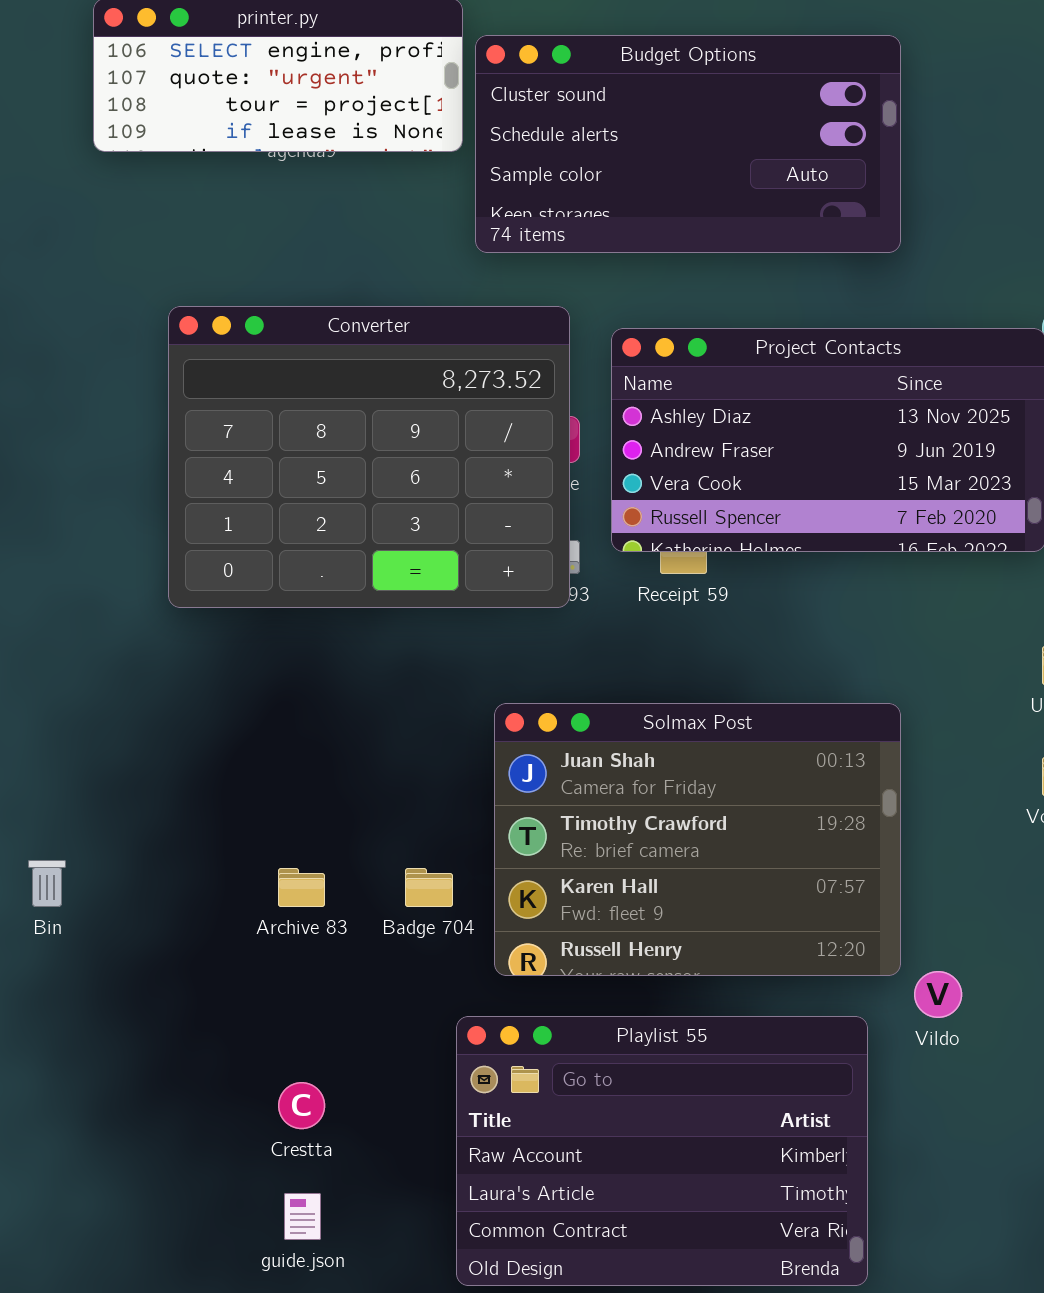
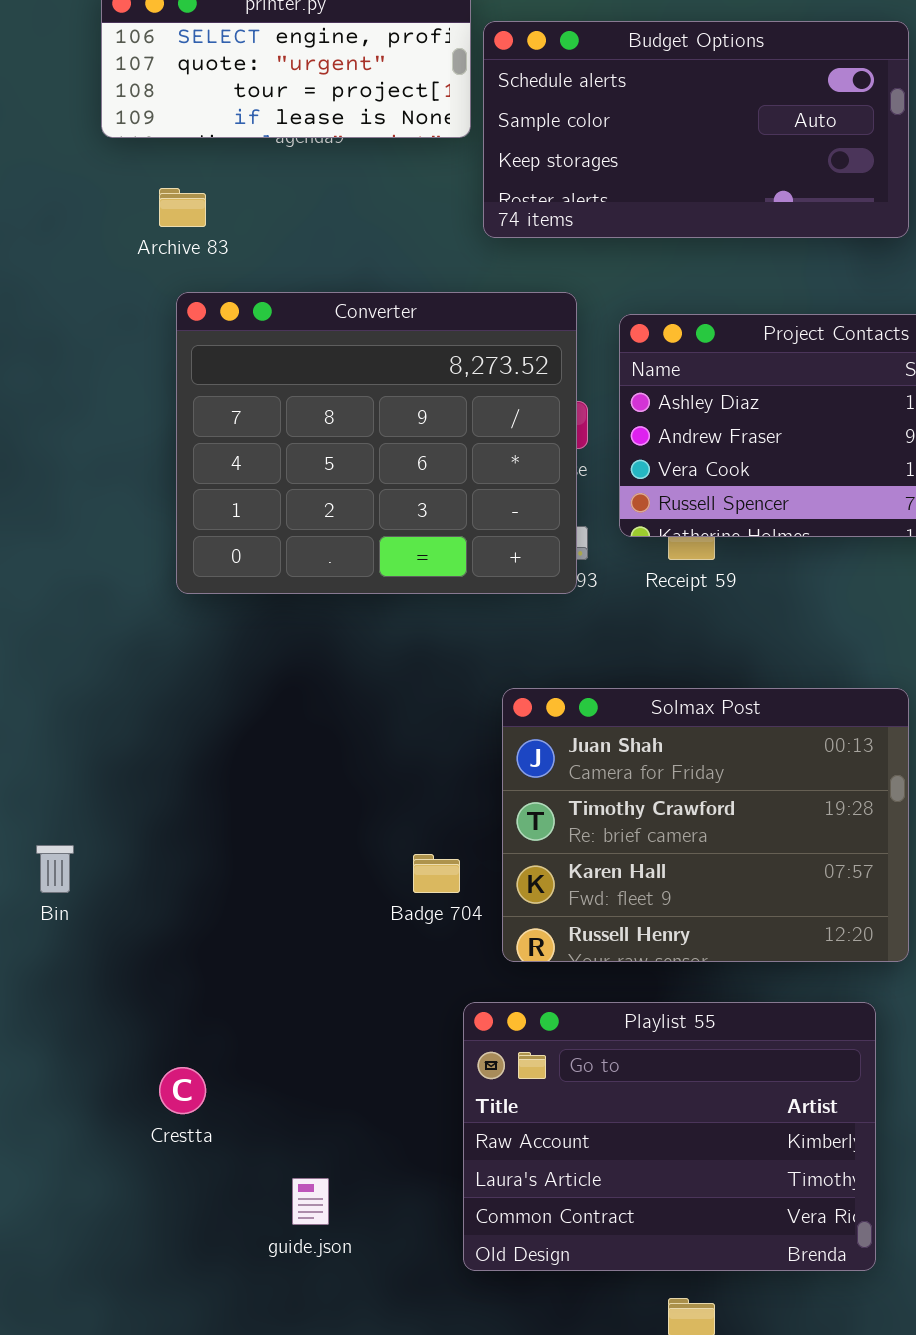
Budget Options: [475,35,901,253] -> [483,21,909,238], scrolled down 1 row
Archive 83: [278,868,325,907] -> [159,188,206,227], moved
Crestta: [278,1082,325,1129] -> [159,1067,206,1114], moved

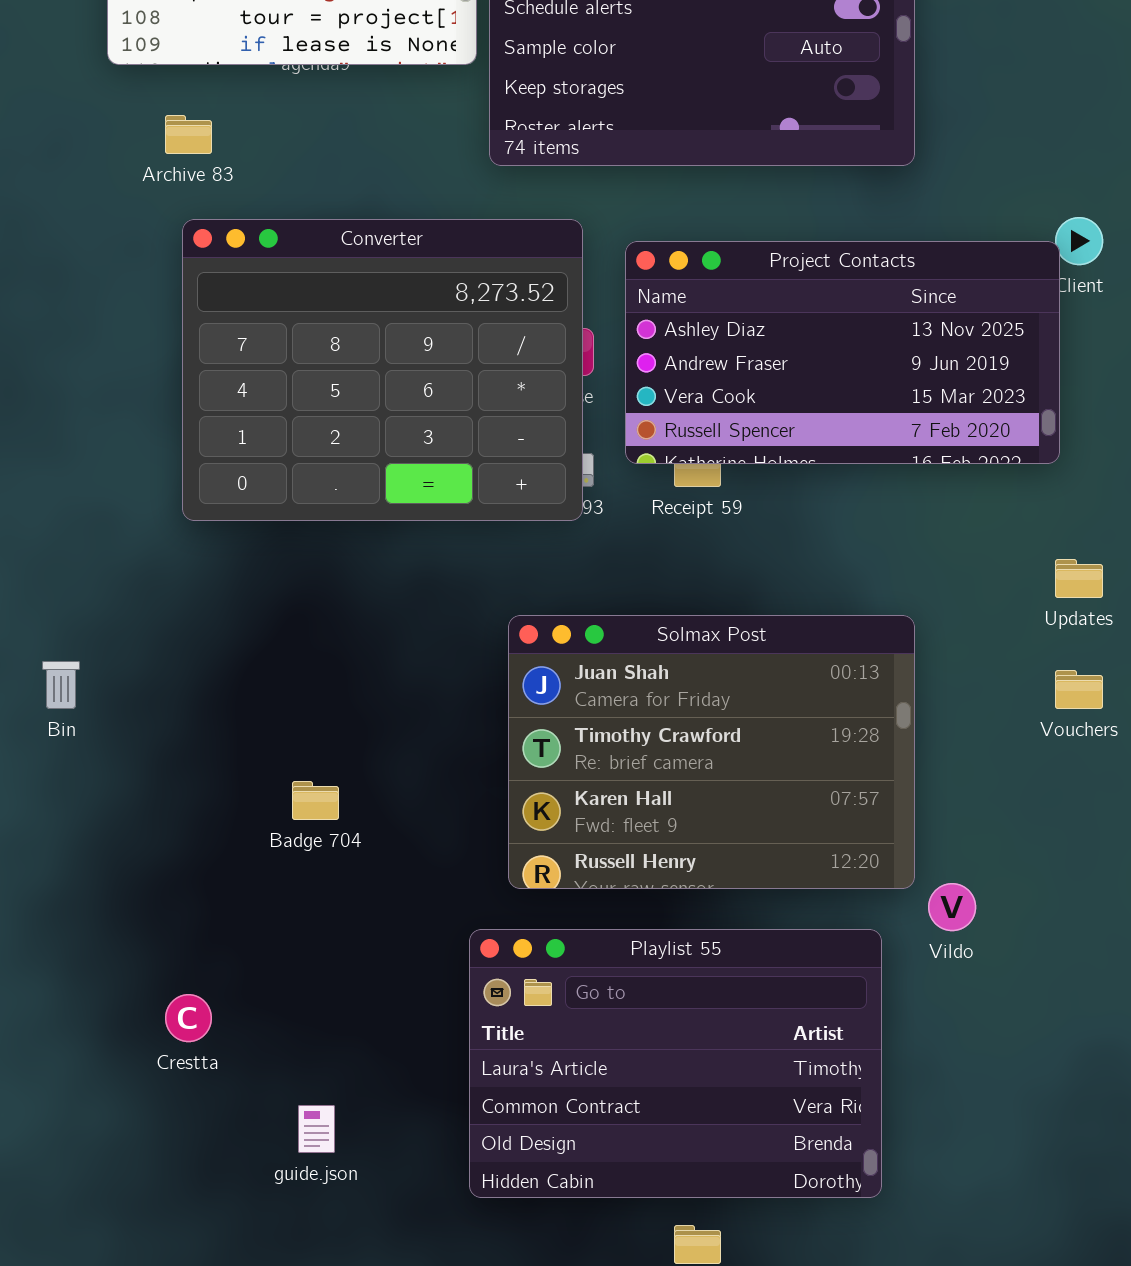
Bin: [36,845,74,893] -> [42,661,80,709], moved
Badge 704: [413,854,460,893] -> [292,781,339,820], moved
Playlist 55: [463,1002,876,1271] -> [469,929,882,1198], scrolled down 1 row

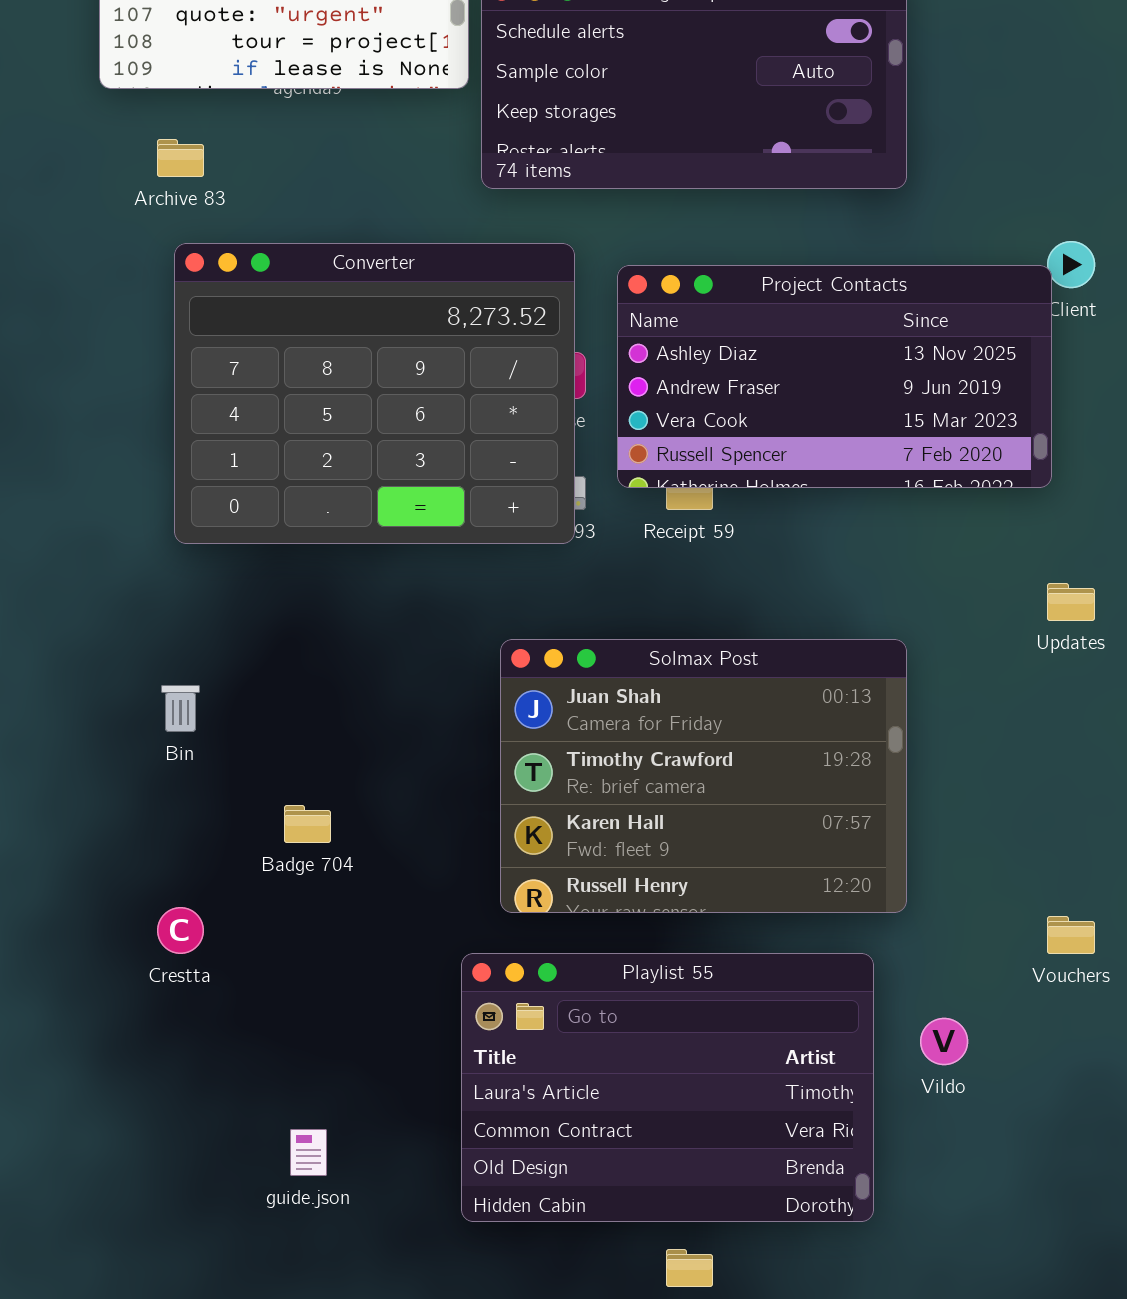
Bin: [42,661,80,709] -> [161,685,200,732], moved
Vouchers: [1055,670,1103,709] -> [1047,916,1095,954], moved
Vildo: [928,883,976,931] -> [920,1018,968,1065], moved
Crestta: [165,994,212,1042] -> [157,907,204,954], moved

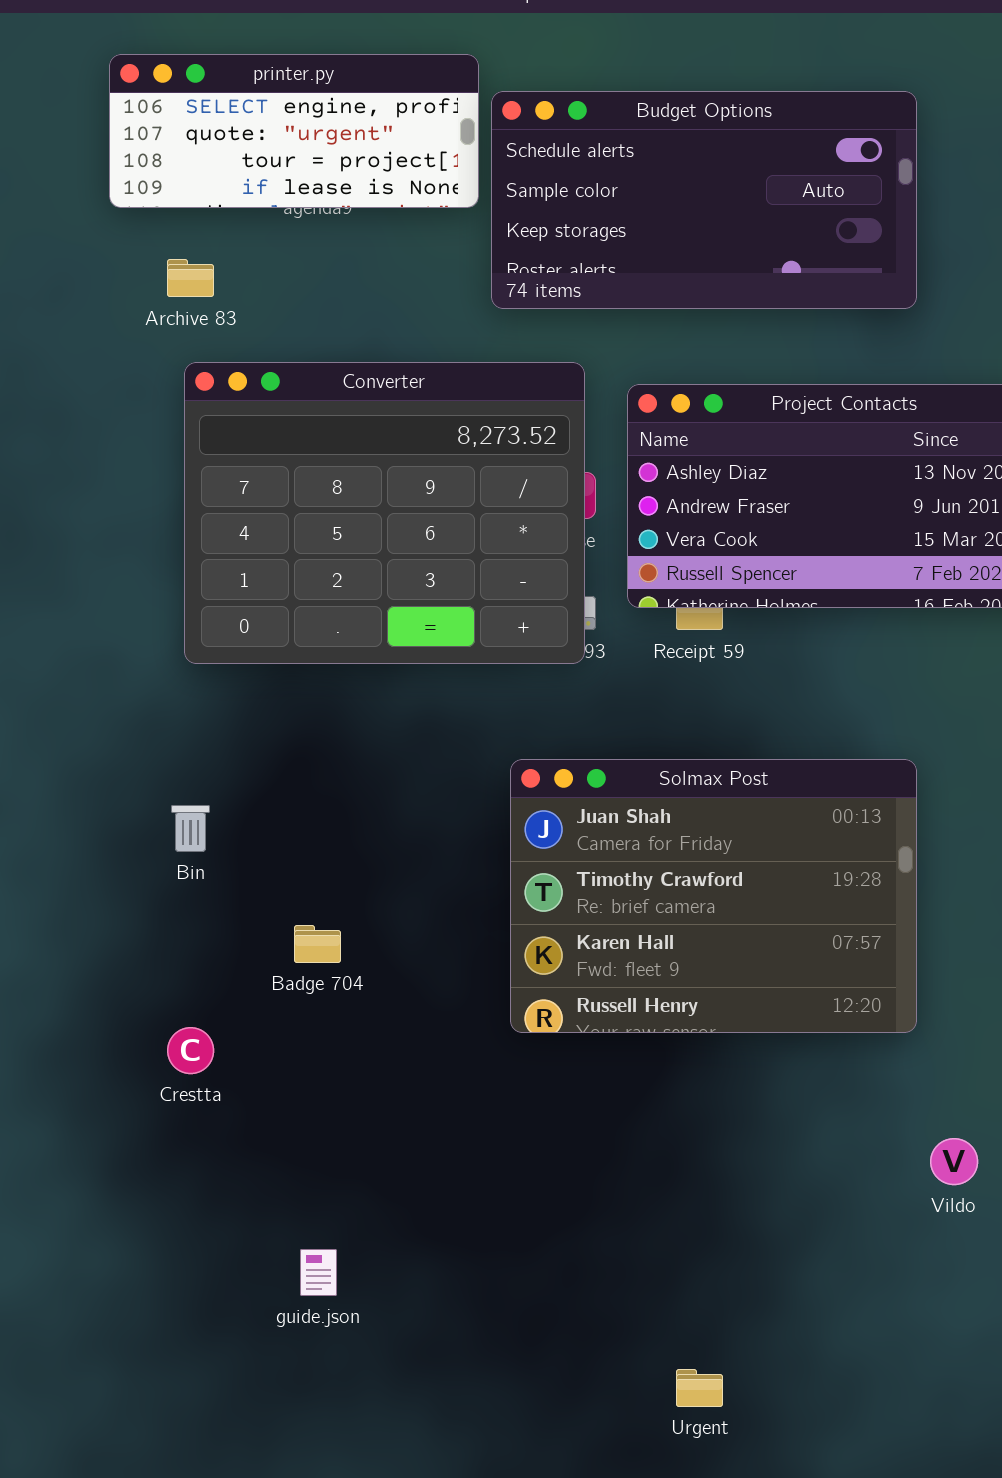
Playlist 55: [461,953,874,1222] -> none, closed

